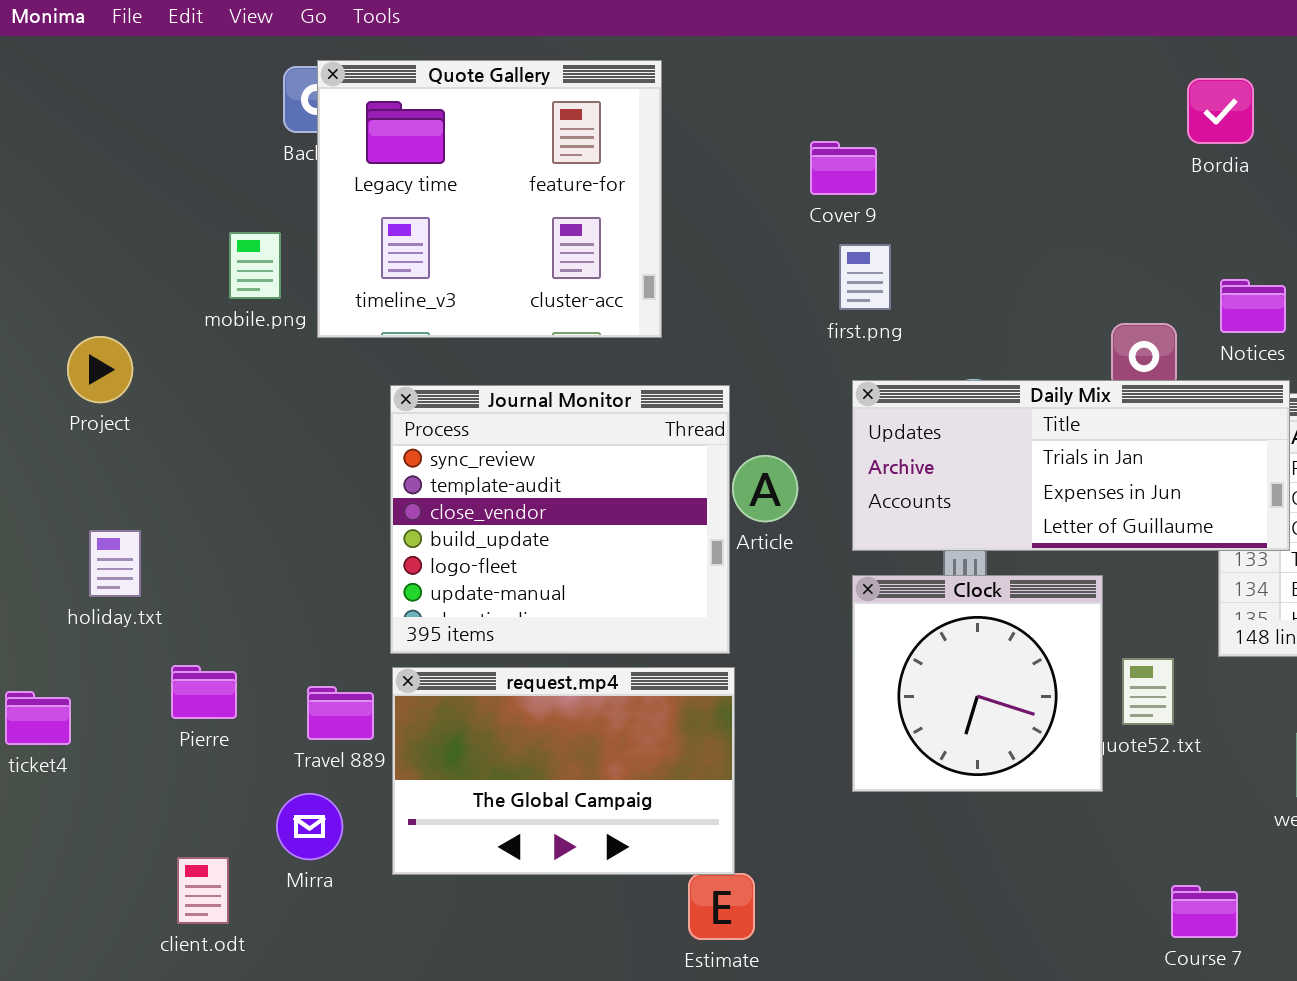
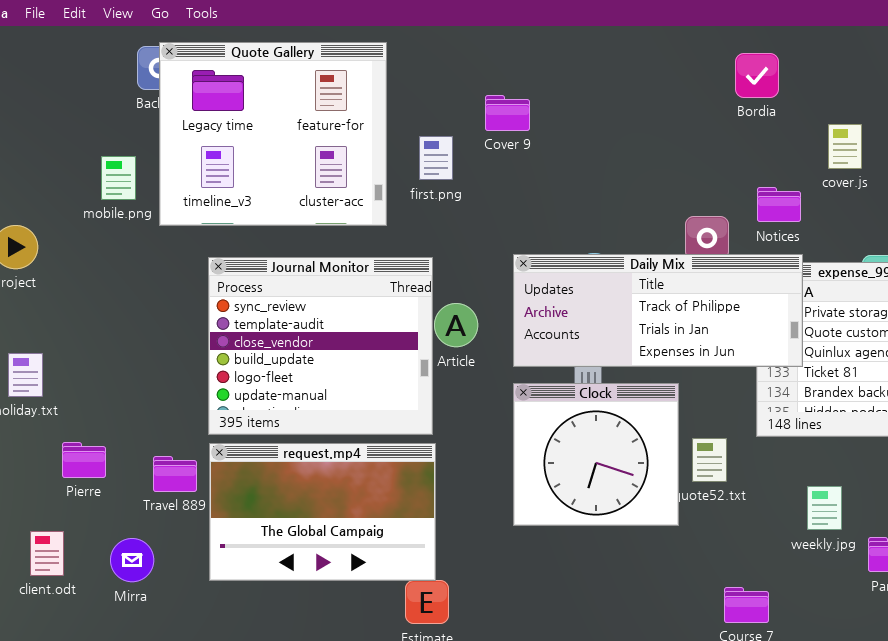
first.png: [839,244,891,310] -> [419,136,453,180], moved
Daily Mix: [852,380,1290,551] -> [513,254,803,367], scrolled up 1 row
Mirra: [276,793,343,860] -> [110,538,154,582], moved
client.odt: [177,857,229,924] -> [30,531,64,576], moved

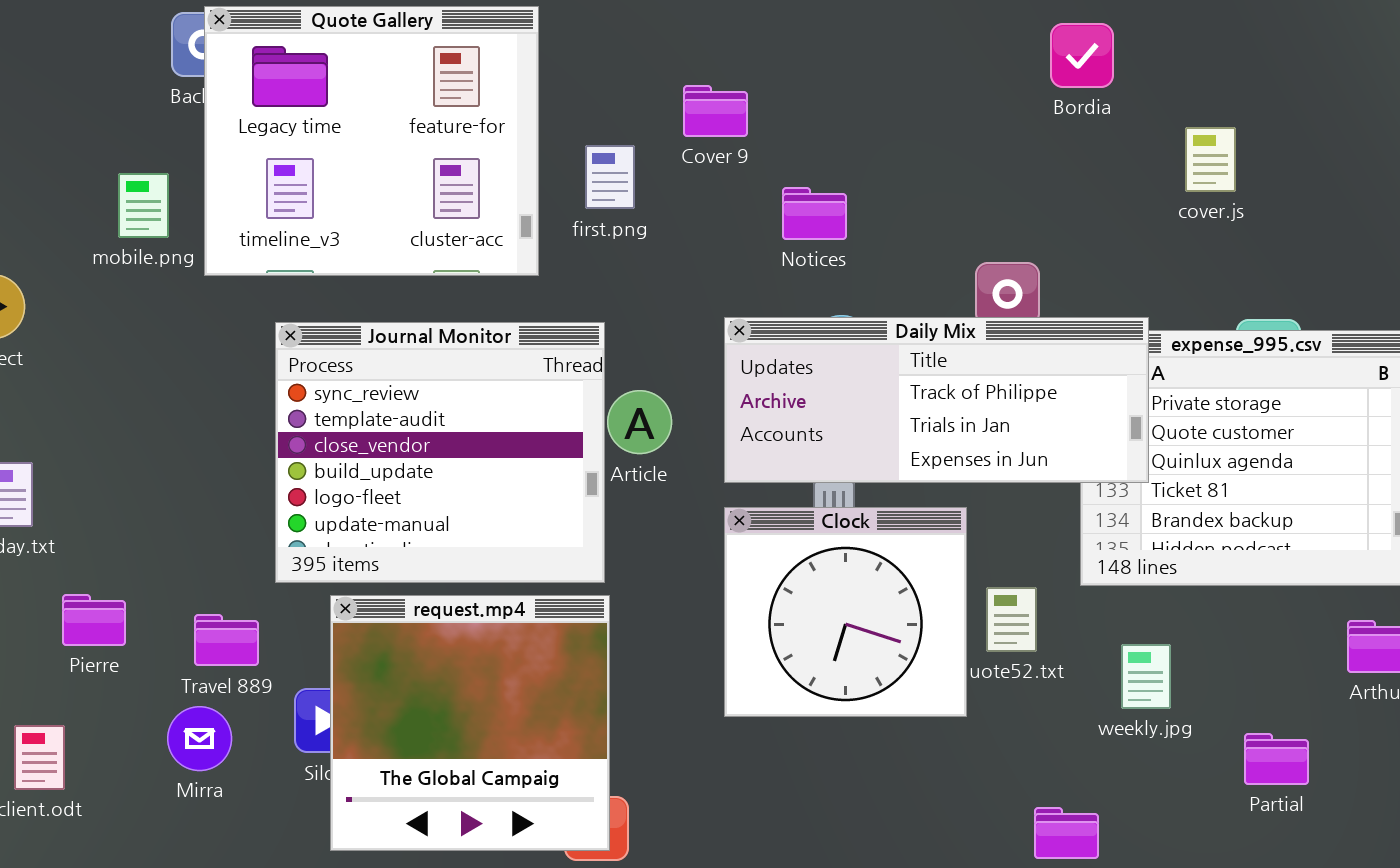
Notices: [757,187,801,222] -> [782,187,847,240], moved
request.mp4: [209,443,436,581] -> [330,595,610,851], resized
weekly.jpg: [807,486,842,530] -> [1121,644,1171,709], moved
Mirra: [110,538,154,582] -> [167,706,232,771], moved

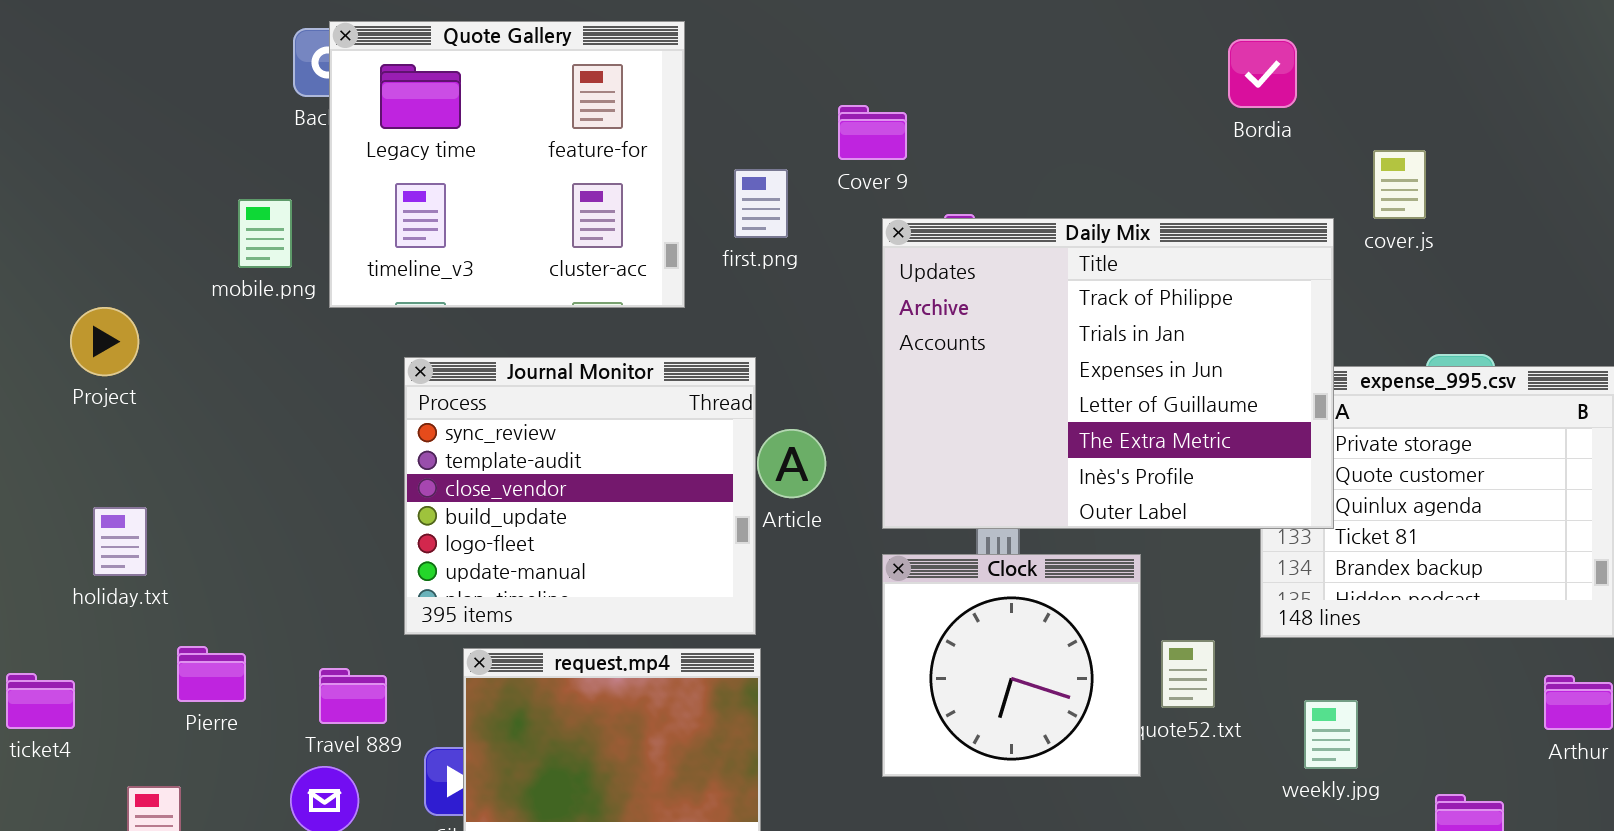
Daily Mix: [724,317,1149,483] -> [882,218,1334,529], resized

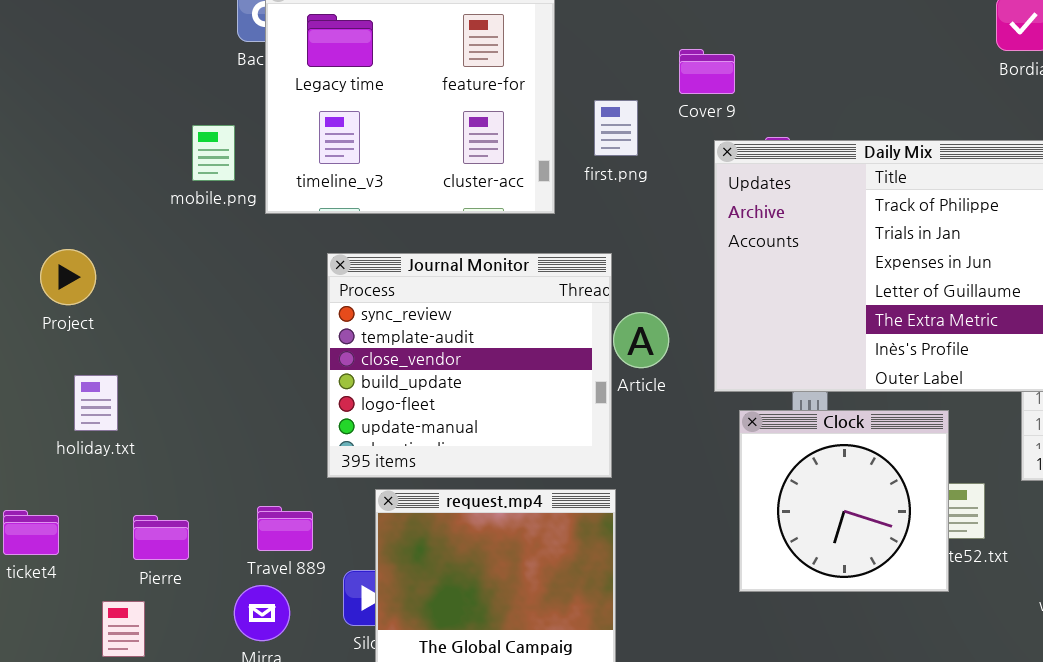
Project: [70,307,139,376] -> [40,249,96,305], moved
Clock: [882,554,1141,777] -> [739,410,949,592], moved
Pierre: [177,646,246,702] -> [133,515,189,560], moved

